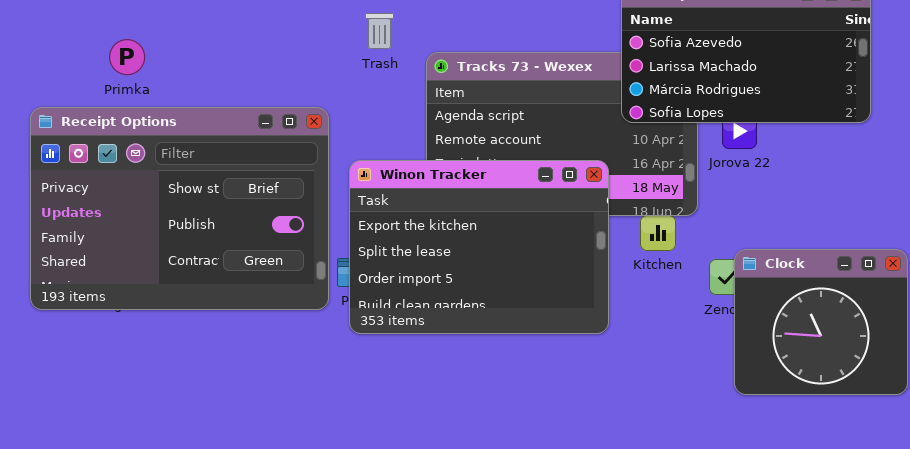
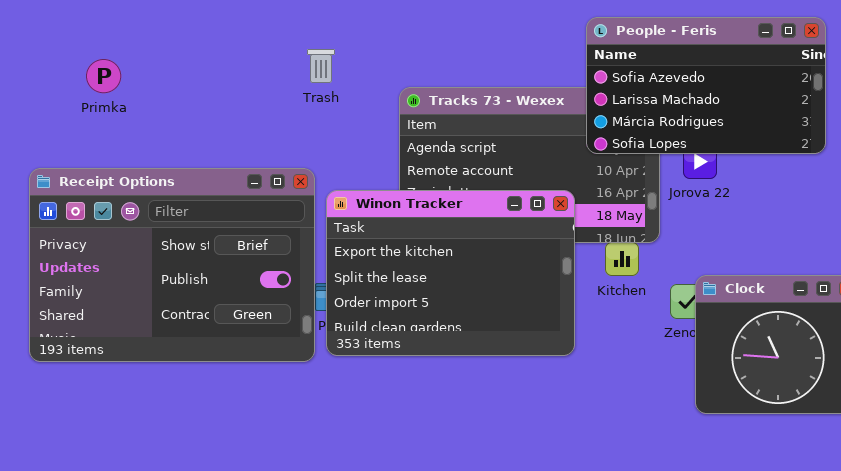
Trash: [365,13,394,49] -> [307,49,335,83], moved
Primka: [109,39,145,75] -> [86,59,121,93], moved
Receipt Options: [30,107,329,310] -> [29,168,315,362], moved

